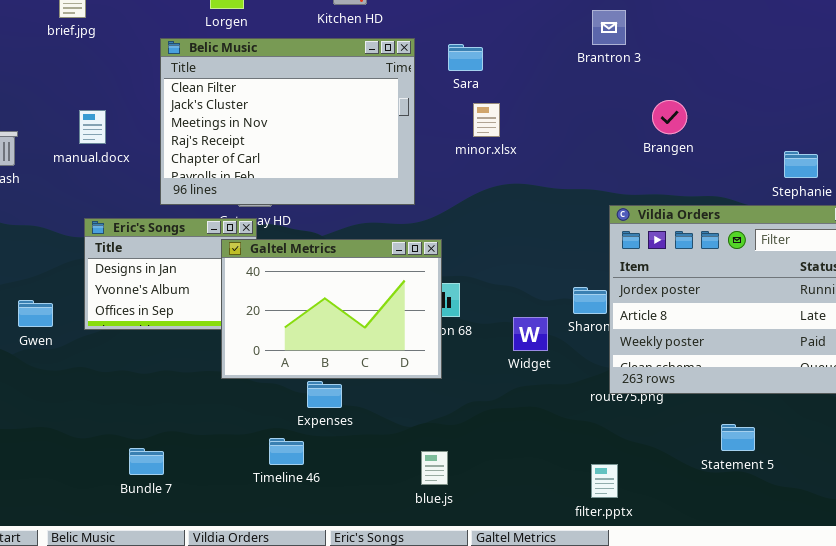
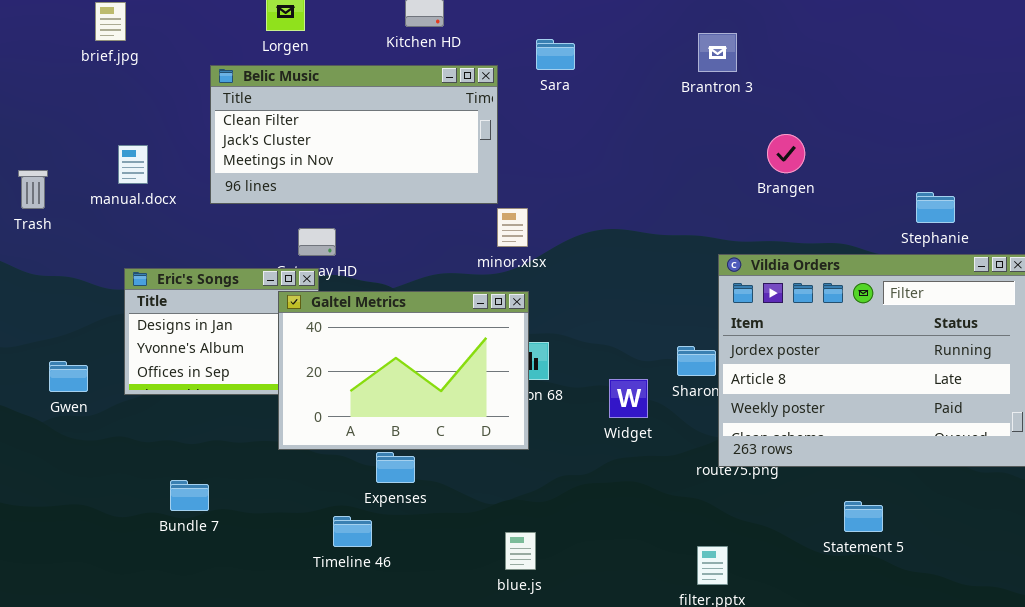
Belic Music: [160,38,415,205] -> [210,65,498,204], resized
Sara: [448,44,483,71] -> [536,39,575,70], moved
minor.xlsx: [473,103,500,137] -> [497,208,528,247], moved
Bundle 7: [129,448,164,475] -> [170,480,209,511], moved

